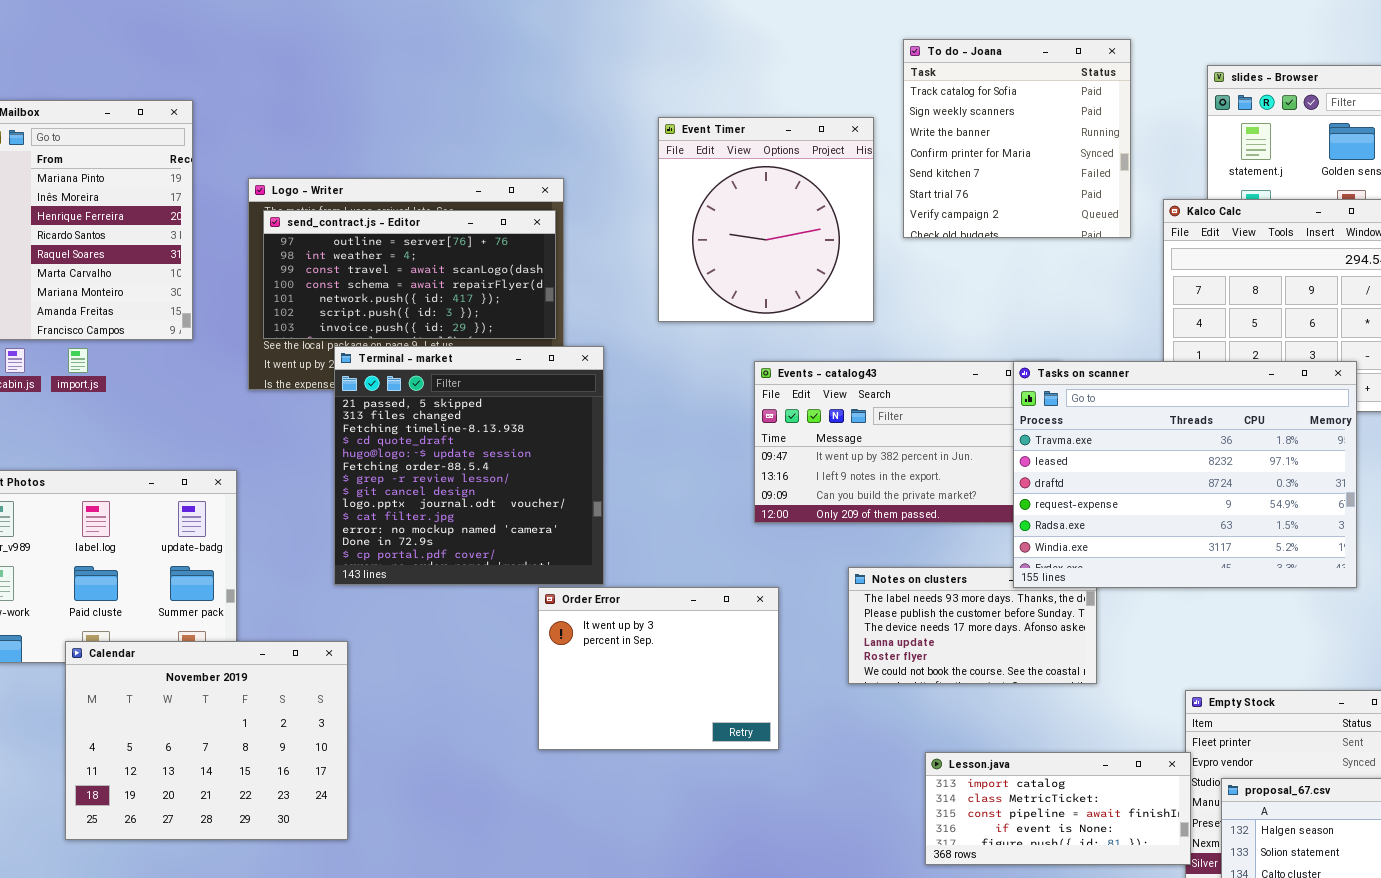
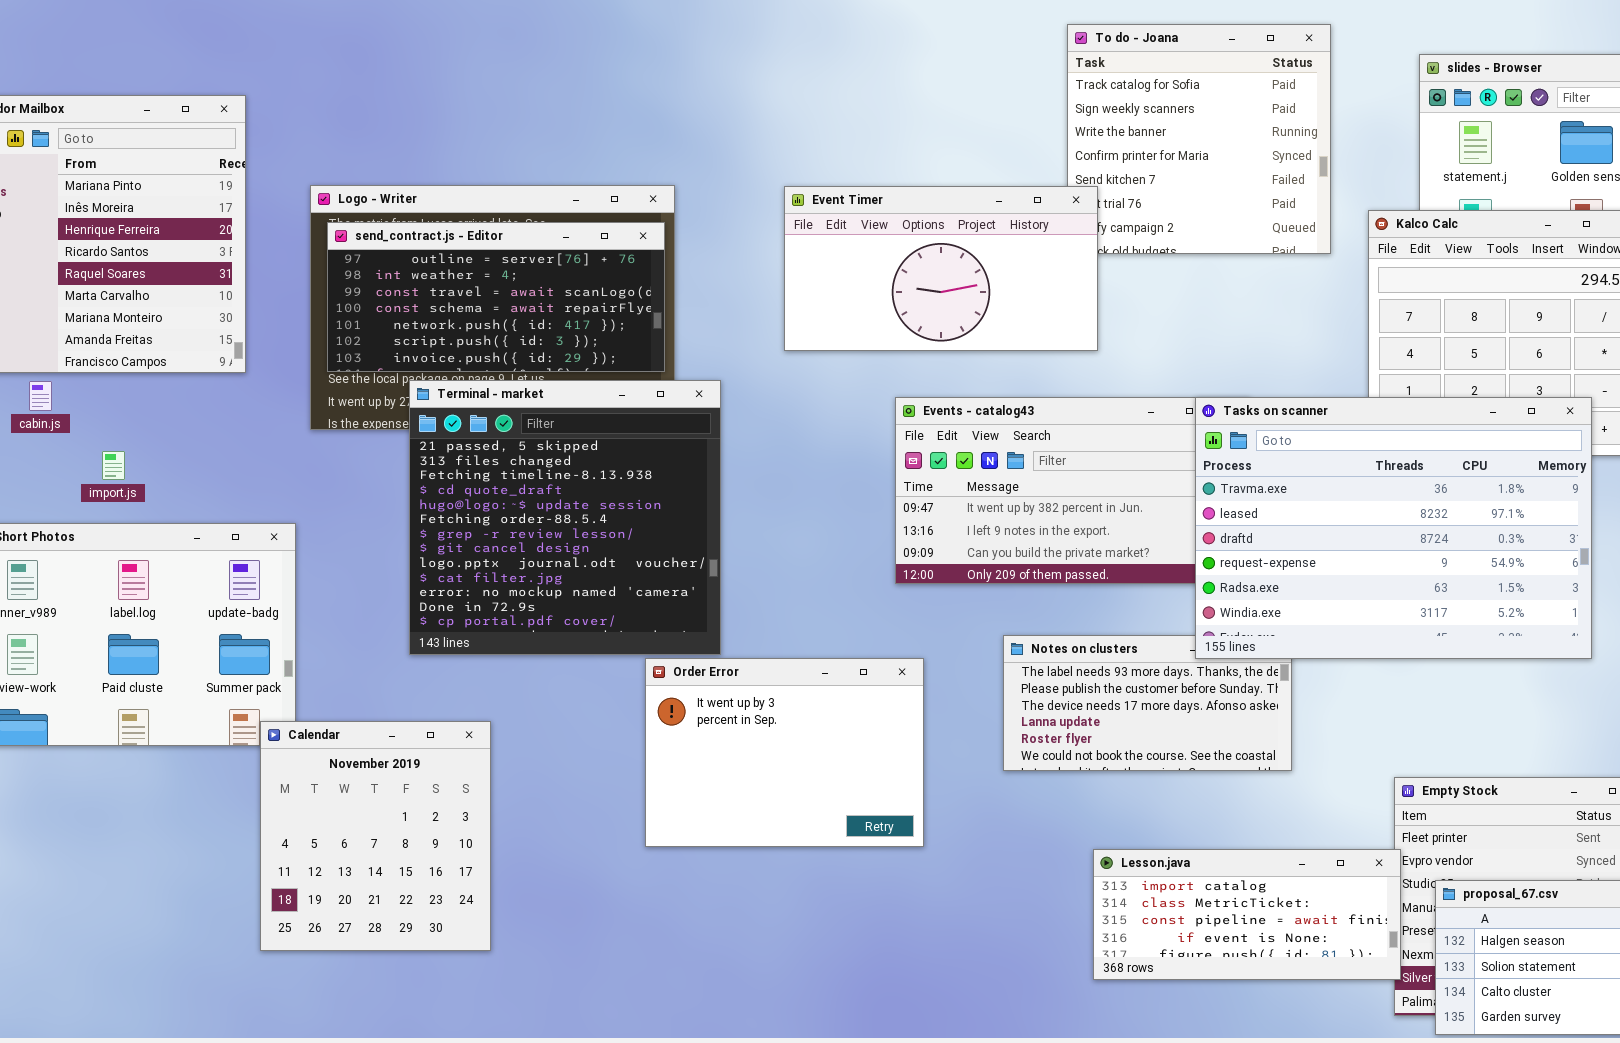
Event Timer: [658,117,874,322] -> [784,186,1098,351], resized
import.js: [68,348,88,373] -> [102,451,125,480], moved
Calendar: [65,641,348,840] -> [260,721,491,951], moved, resized

